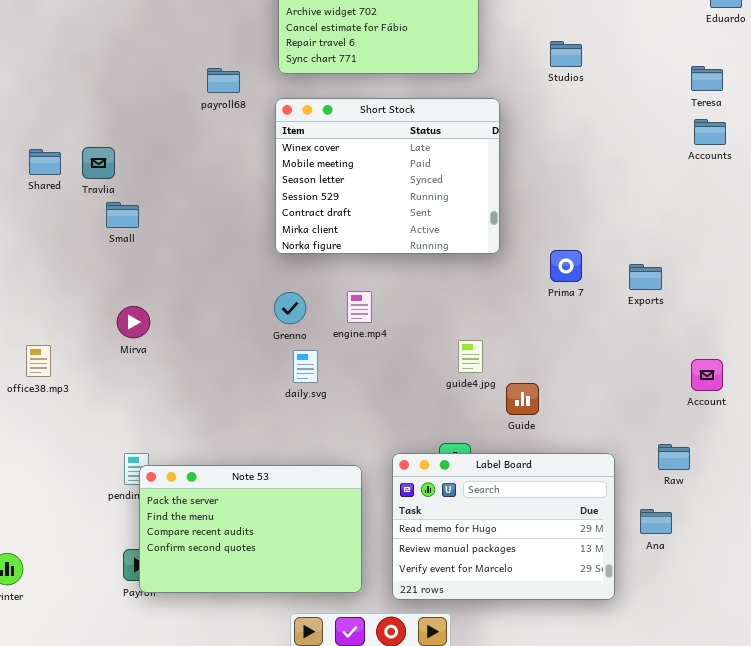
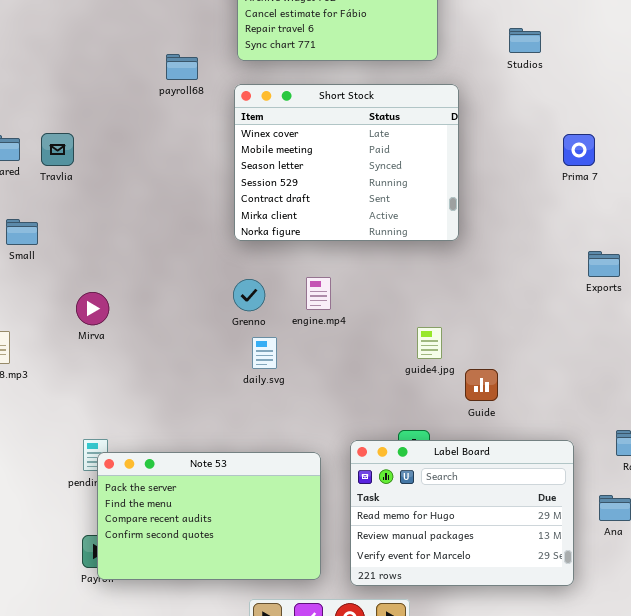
Small: [106,202,139,228] -> [6,219,38,245], moved
Prima 7: [550,250,582,282] -> [563,134,595,166], moved

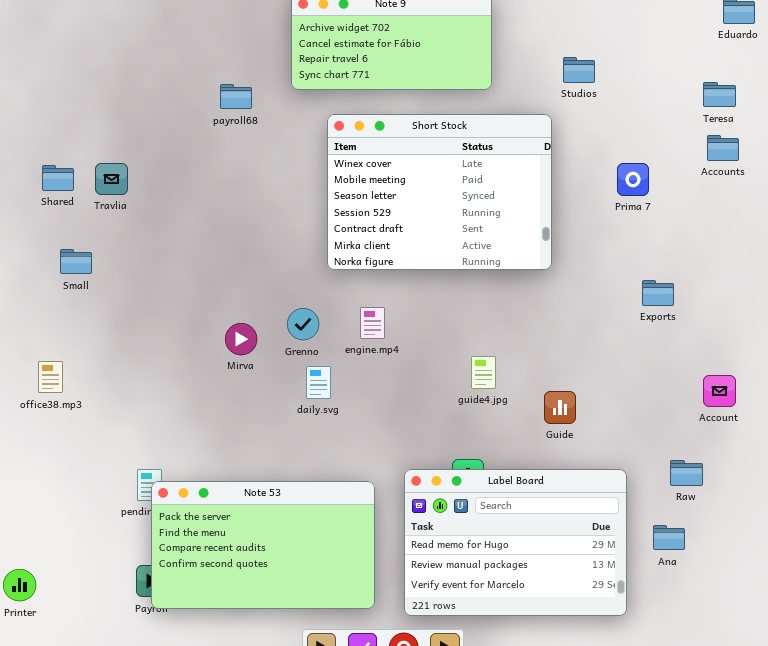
Short Stock: [234,84,459,241] -> [327,114,552,270], moved
Mirva: [76,292,109,325] -> [225,323,257,355], moved
Guide: [465,369,498,401] -> [544,391,576,424], moved

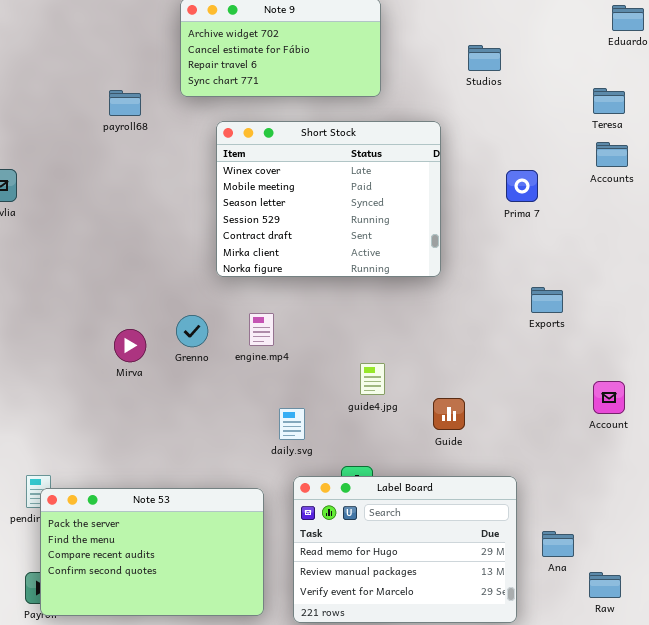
Studios: [563,57,595,83] -> [468,45,501,71], moved
daily.svg: [306,366,331,399] -> [279,408,305,440], moved
Raw: [670,460,703,486] -> [589,572,621,598], moved

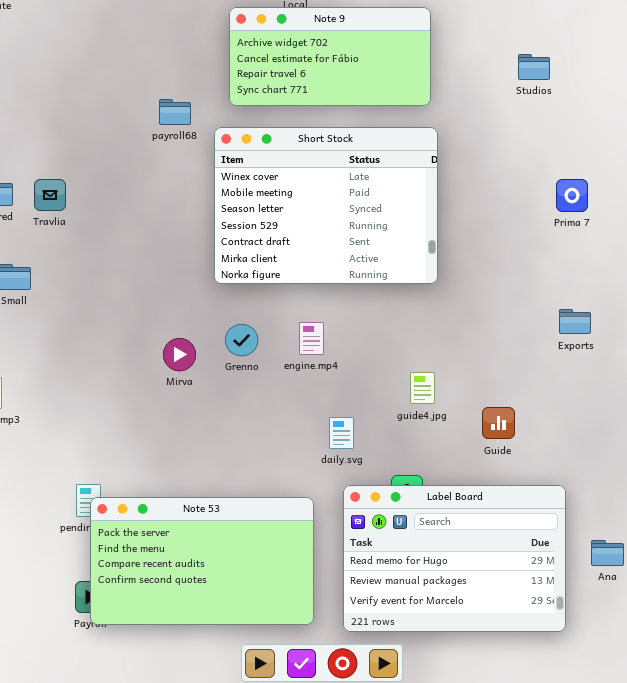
Short Stock: [216,121,441,277] -> [214,127,438,284], moved
Exports: [531,287,563,313] -> [559,309,591,334], moved

